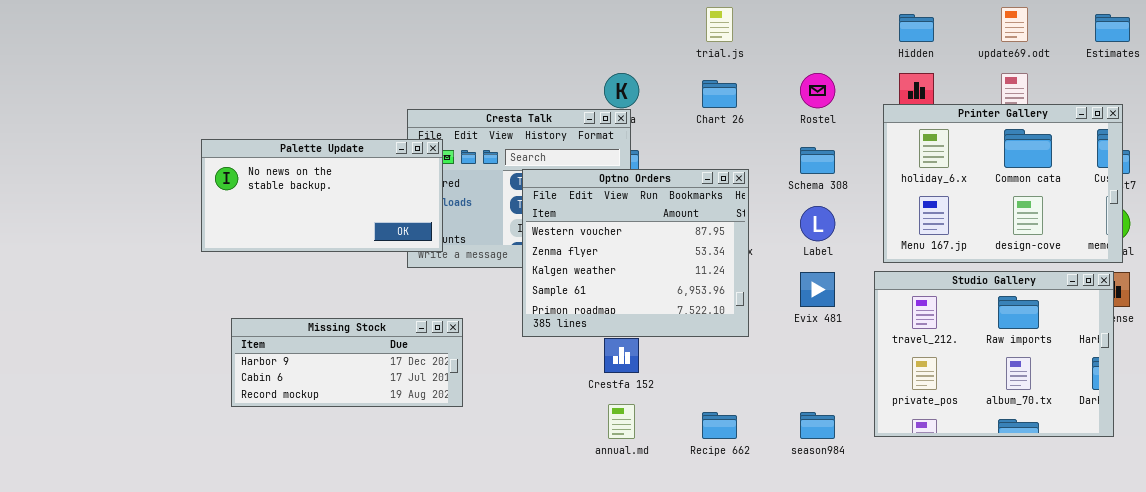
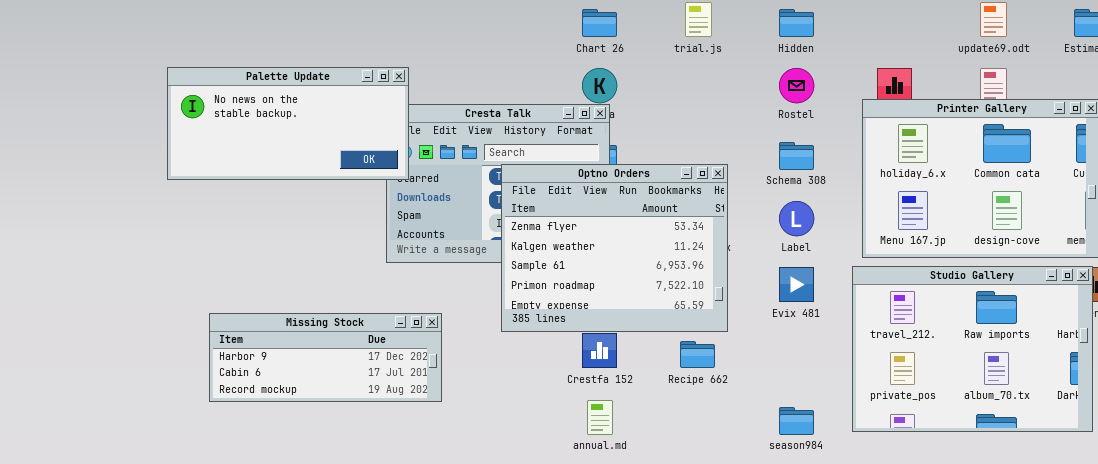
Hidden: [899,14,934,42] -> [779,9,814,37], moved
Chart 26: [702,80,737,108] -> [582,9,617,37], moved
Palette Update: [201,139,443,252] -> [167,67,409,180], moved
Optno Orders: [522,169,749,337] -> [501,164,728,332], scrolled down 1 row
Recipe 662: [702,412,737,439] -> [680,341,715,368], moved

